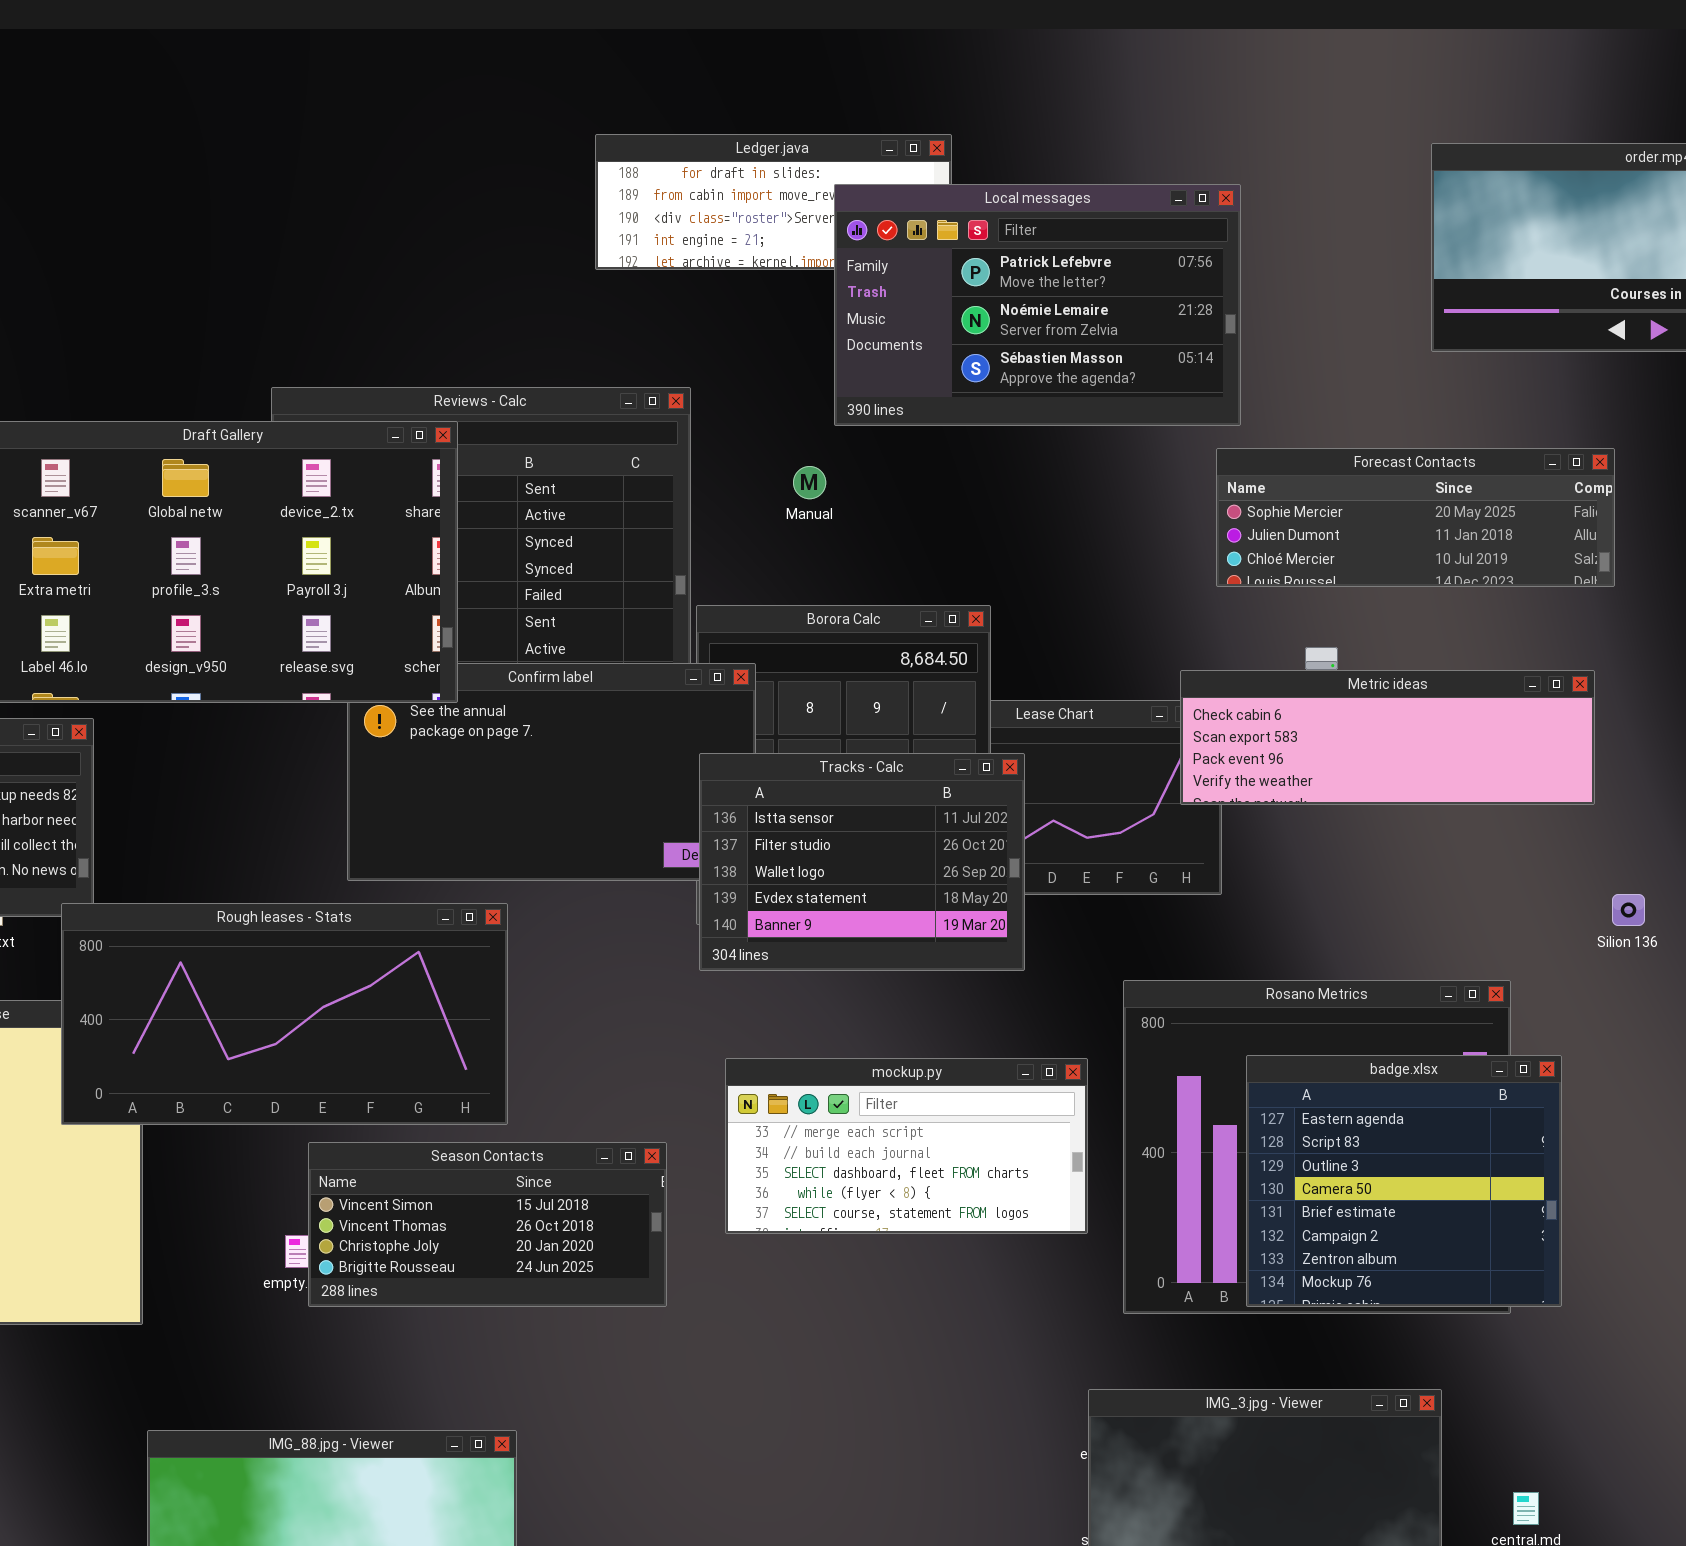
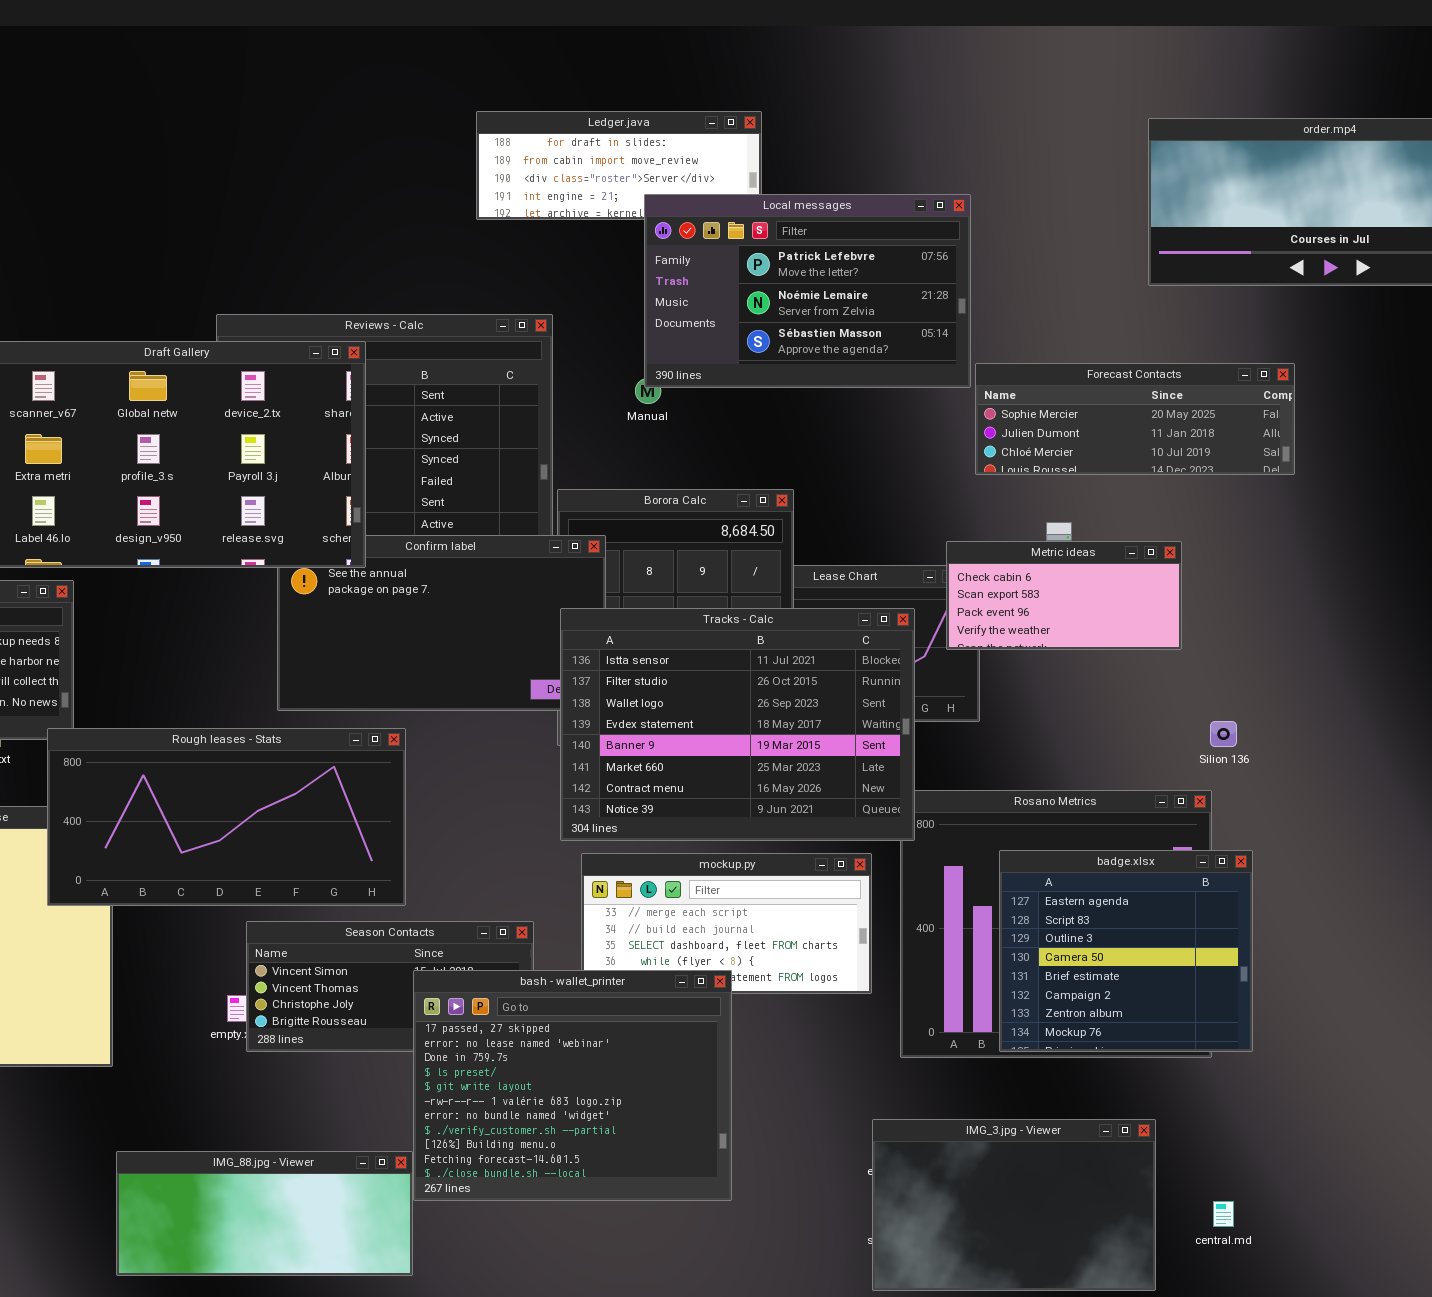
Local messages: [834,184,1241,426] -> [644,194,971,388], moved
Metric ideas: [1180,670,1595,805] -> [946,541,1182,650], resized
Tracks - Calc: [699,753,1025,971] -> [560,608,915,841], resized
Silion 136: [1612,894,1645,926] -> [1210,721,1237,747], moved
bash - wallet_printer: none -> [413,970,732,1201], opened

